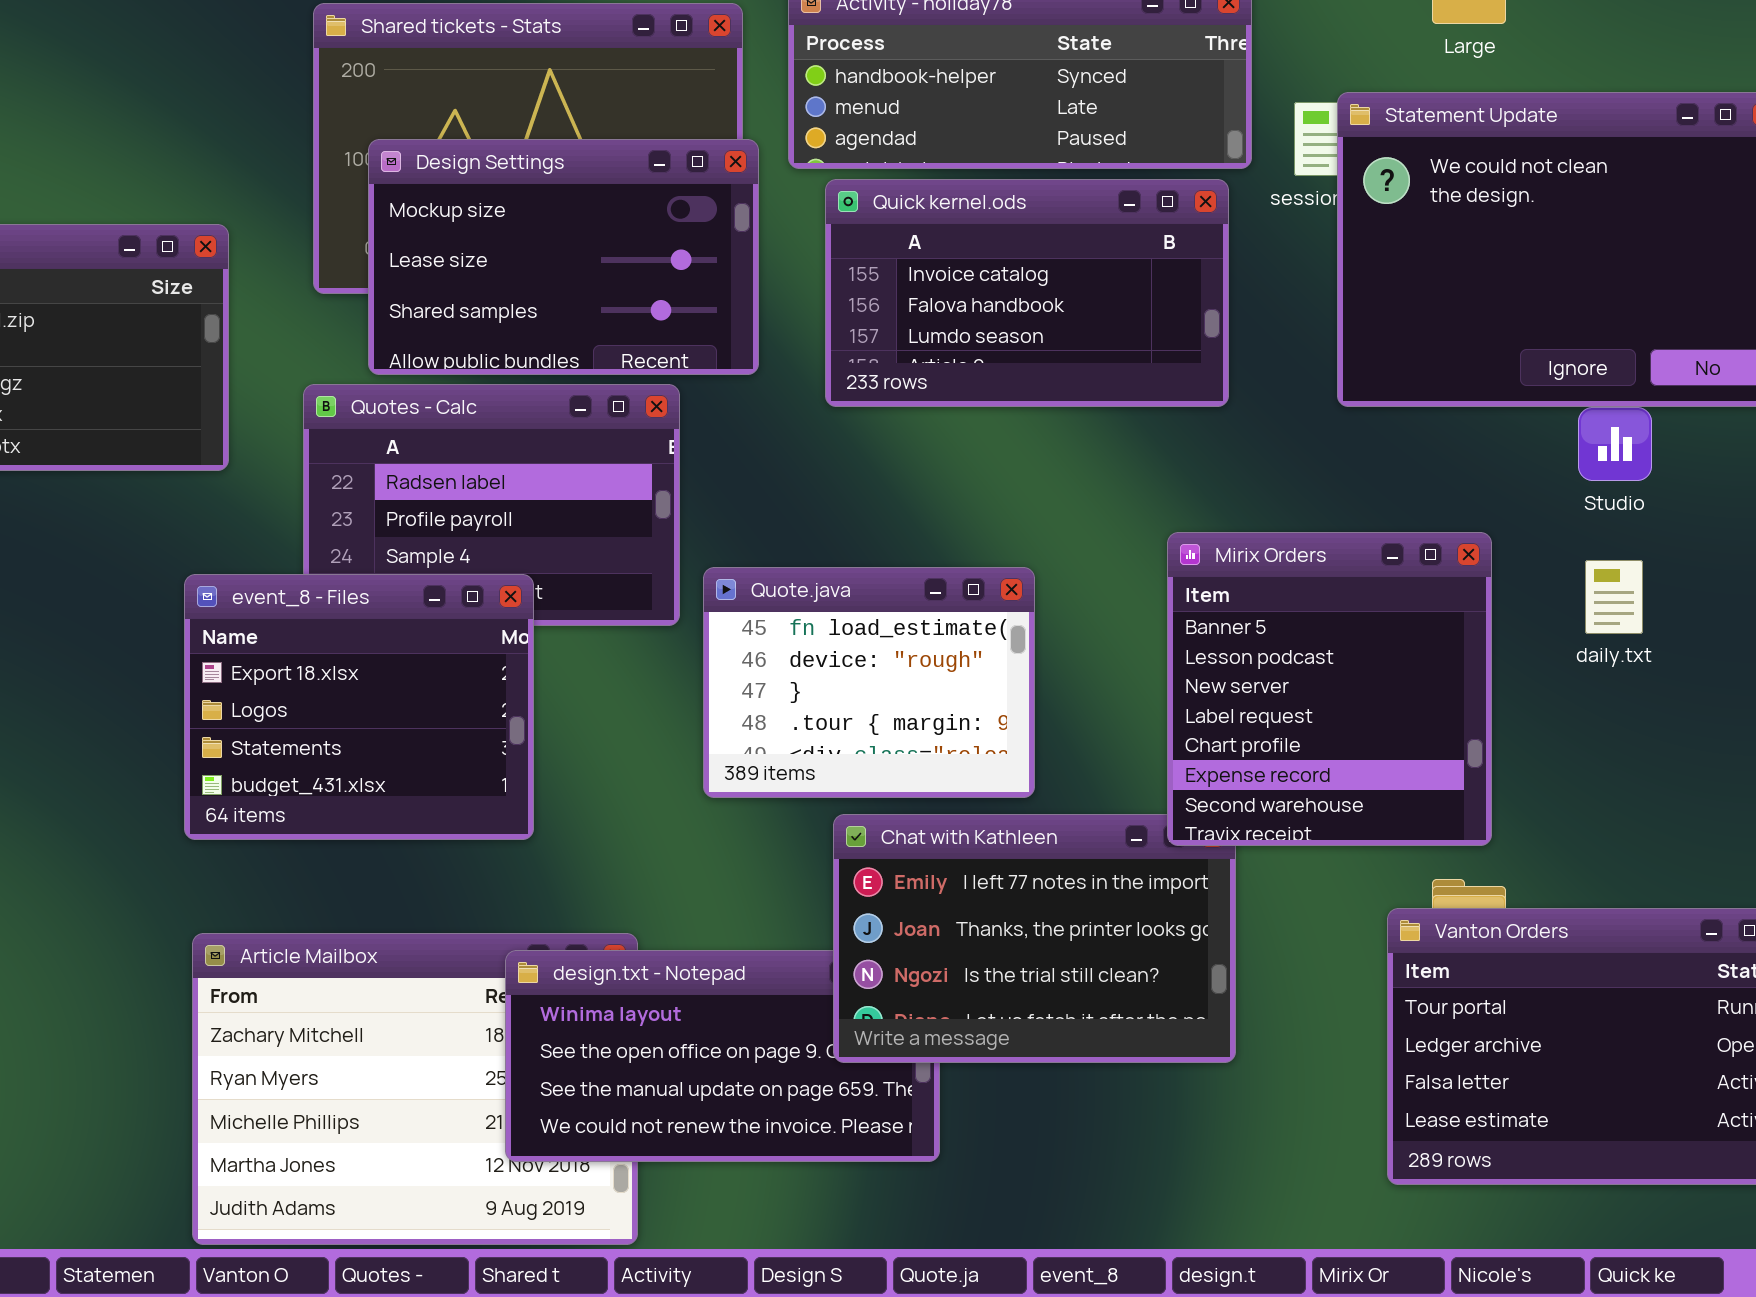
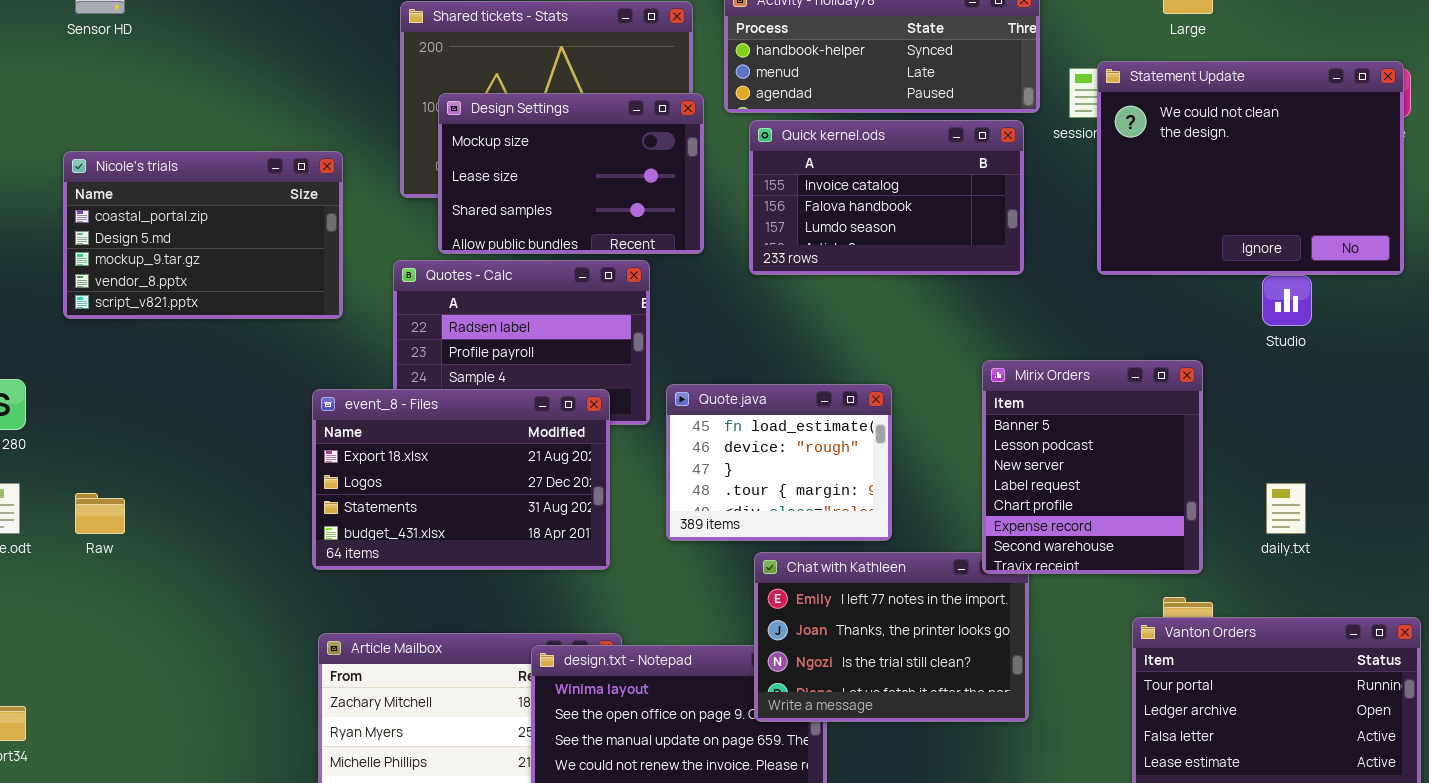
daily.txt: [1585,560,1643,634] -> [1266,483,1306,534], moved
event_8 - Files: [184,574,534,840] -> [312,389,610,570], resized

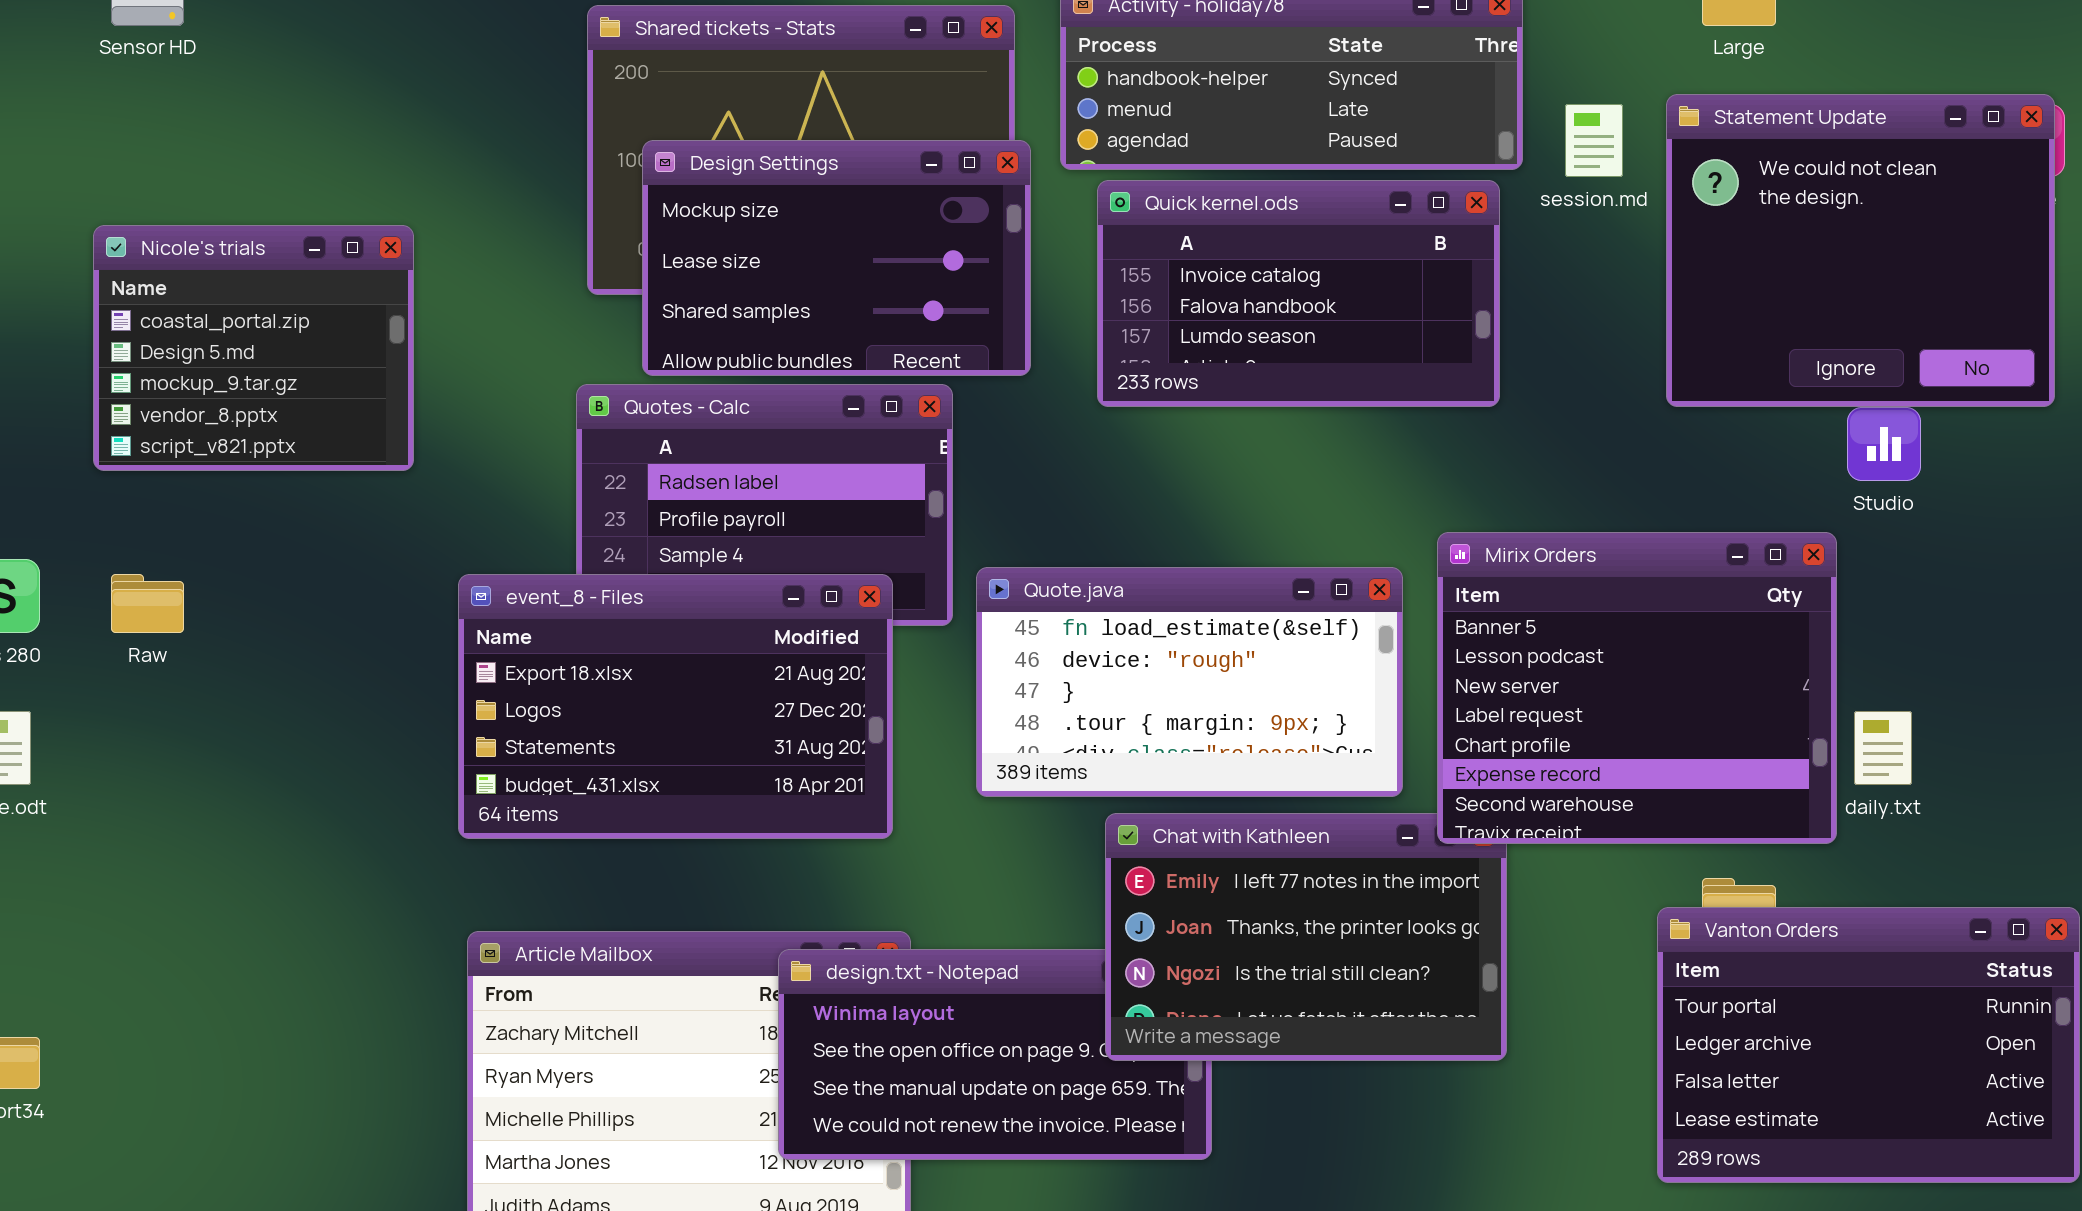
Statement Update: [1097,61,1404,275] -> [1666,94,2055,407], resized
Nicole's trials: [63,151,343,319] -> [93,225,414,471], resized
Mirix Orders: [982,360,1203,574] -> [1437,532,1837,844], resized
Quote.java: [666,384,892,541] -> [976,567,1403,797], resized
Raw: [75,493,125,534] -> [111,574,184,633], moved

